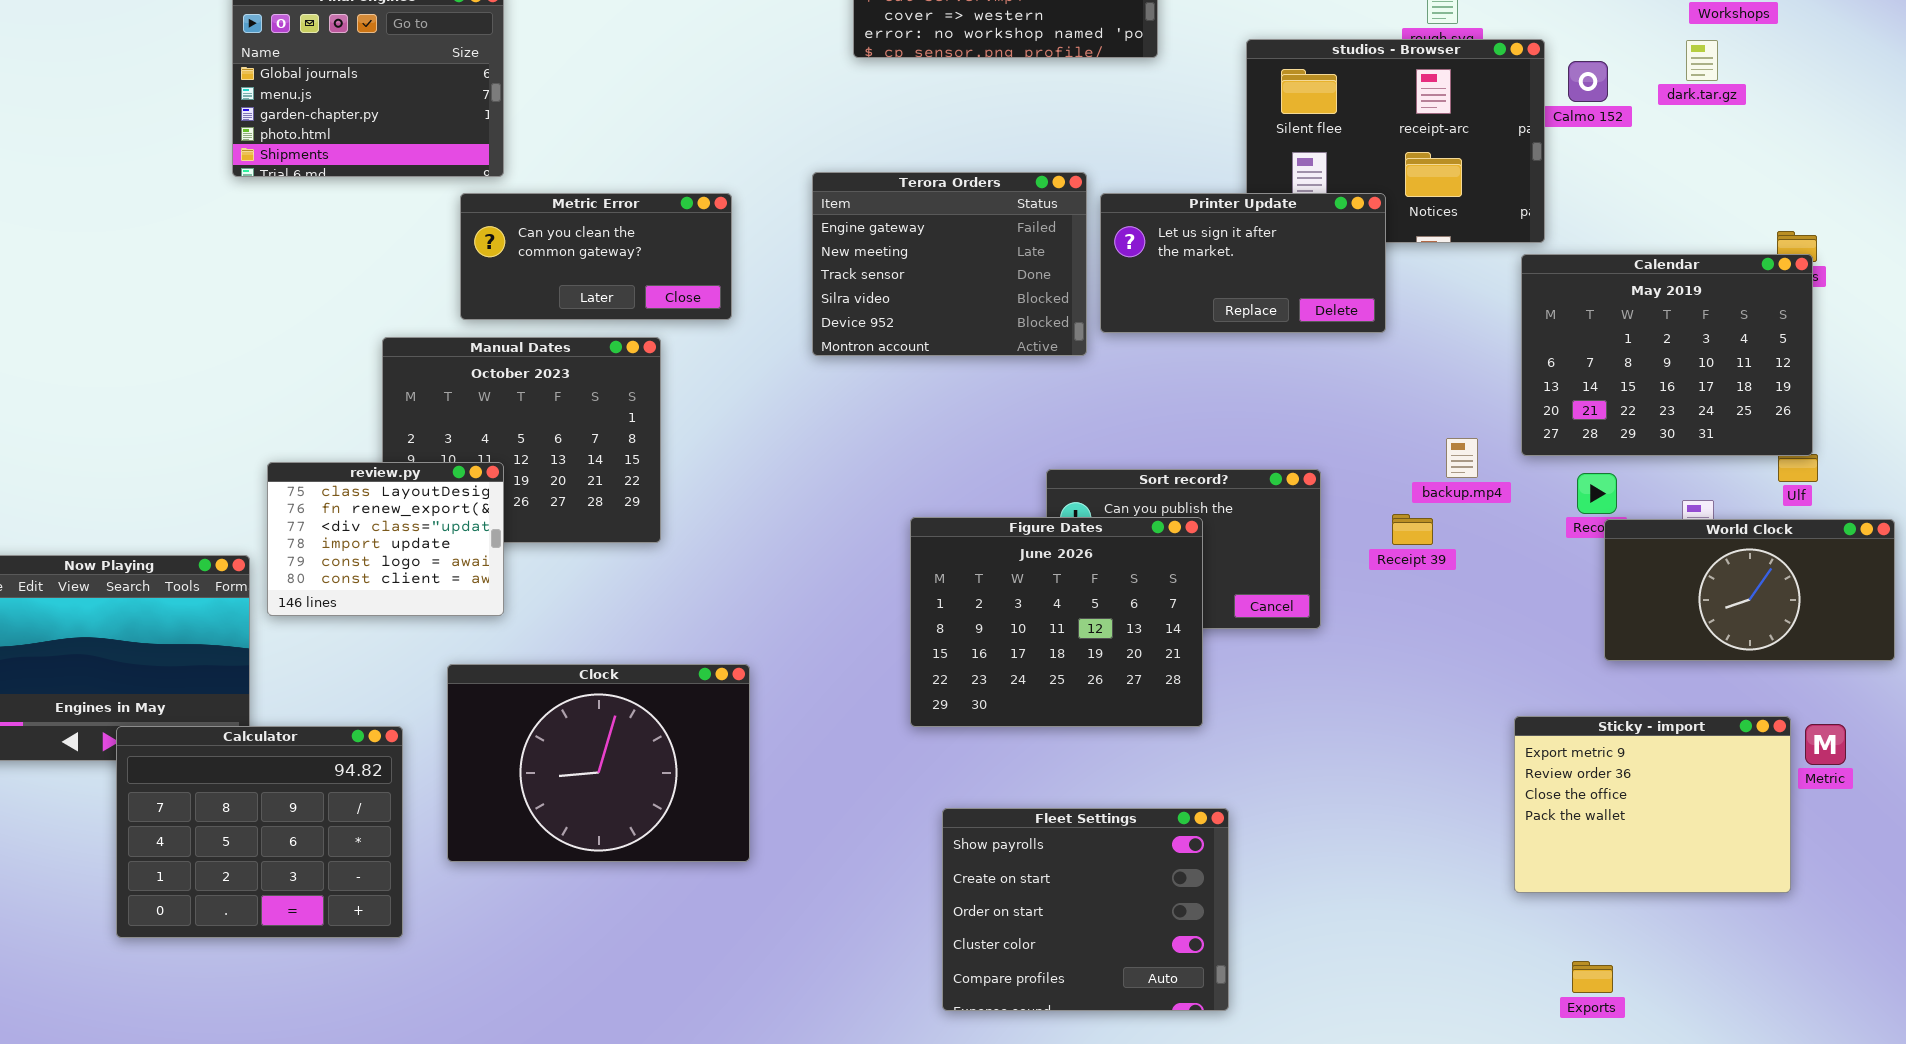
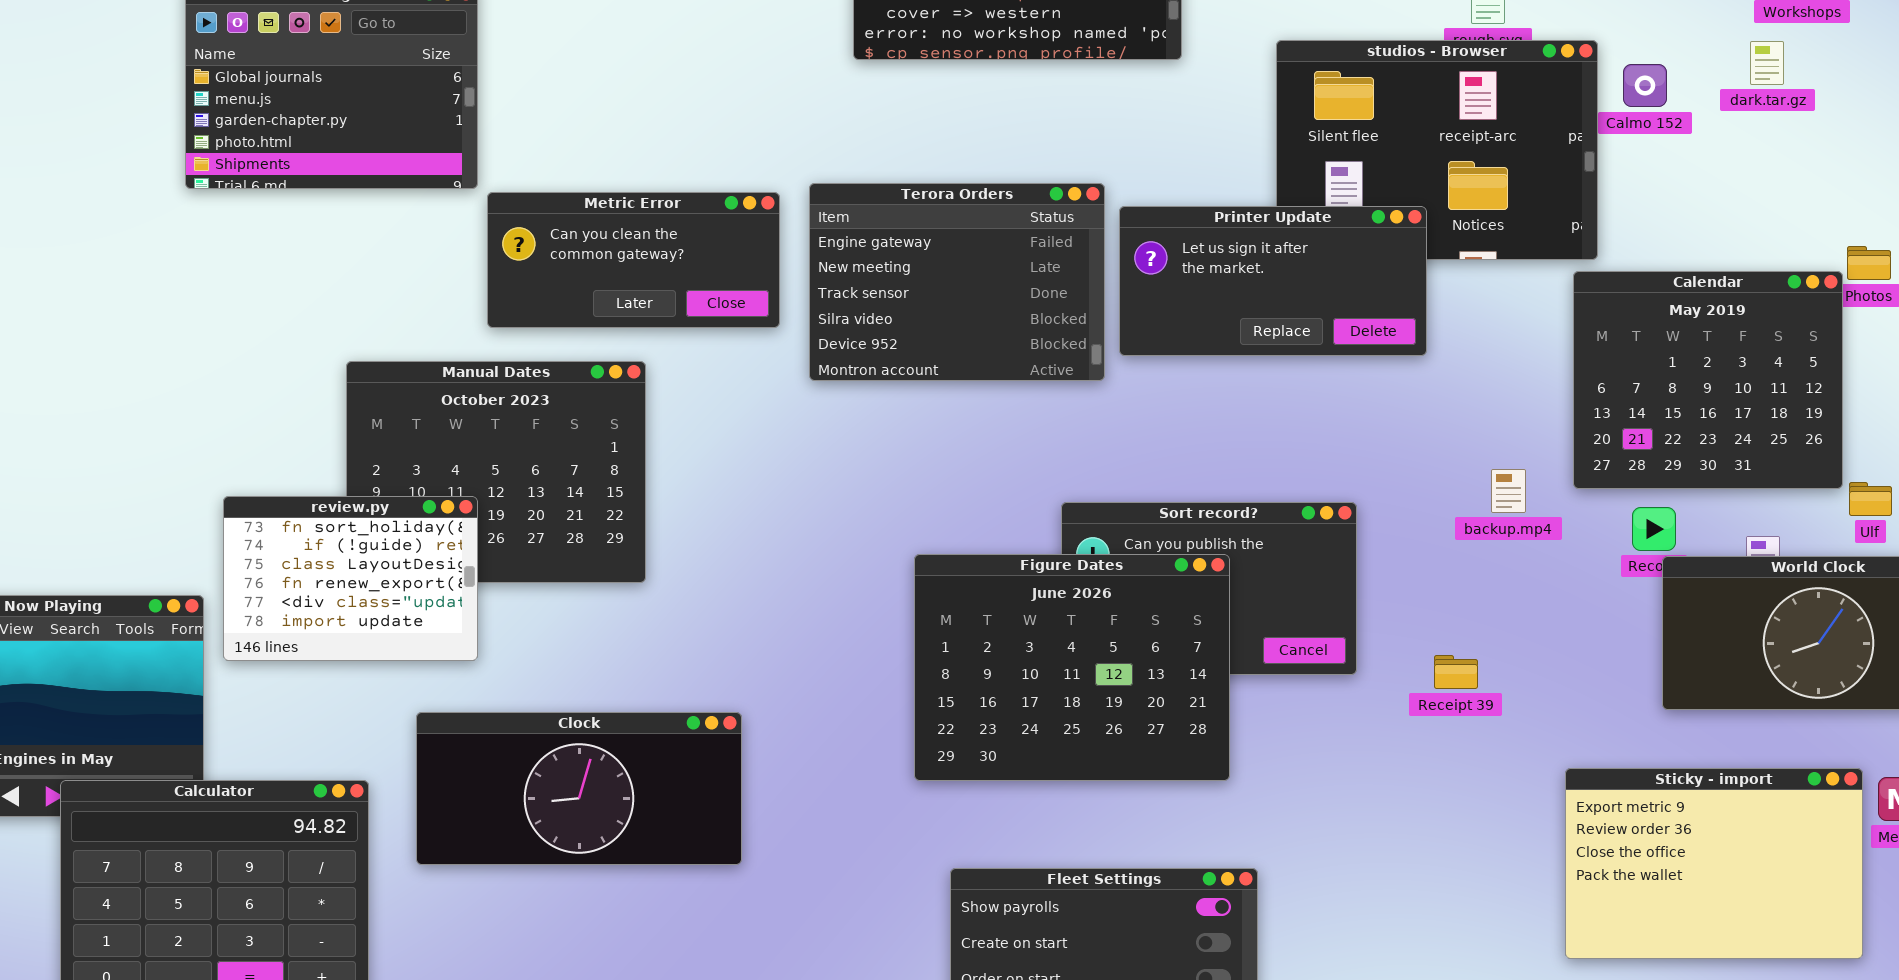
Metric Error: [460,193,732,320] -> [487,192,780,328], moved
Calendar: [1521,254,1813,456] -> [1573,271,1843,489], resized
review.py: [267,462,504,616] -> [223,496,478,661], scrolled up 2 rows
Receipt 39: [1392,514,1433,545] -> [1434,655,1478,689], moved
Clock: [447,664,750,862] -> [416,712,742,865], resized

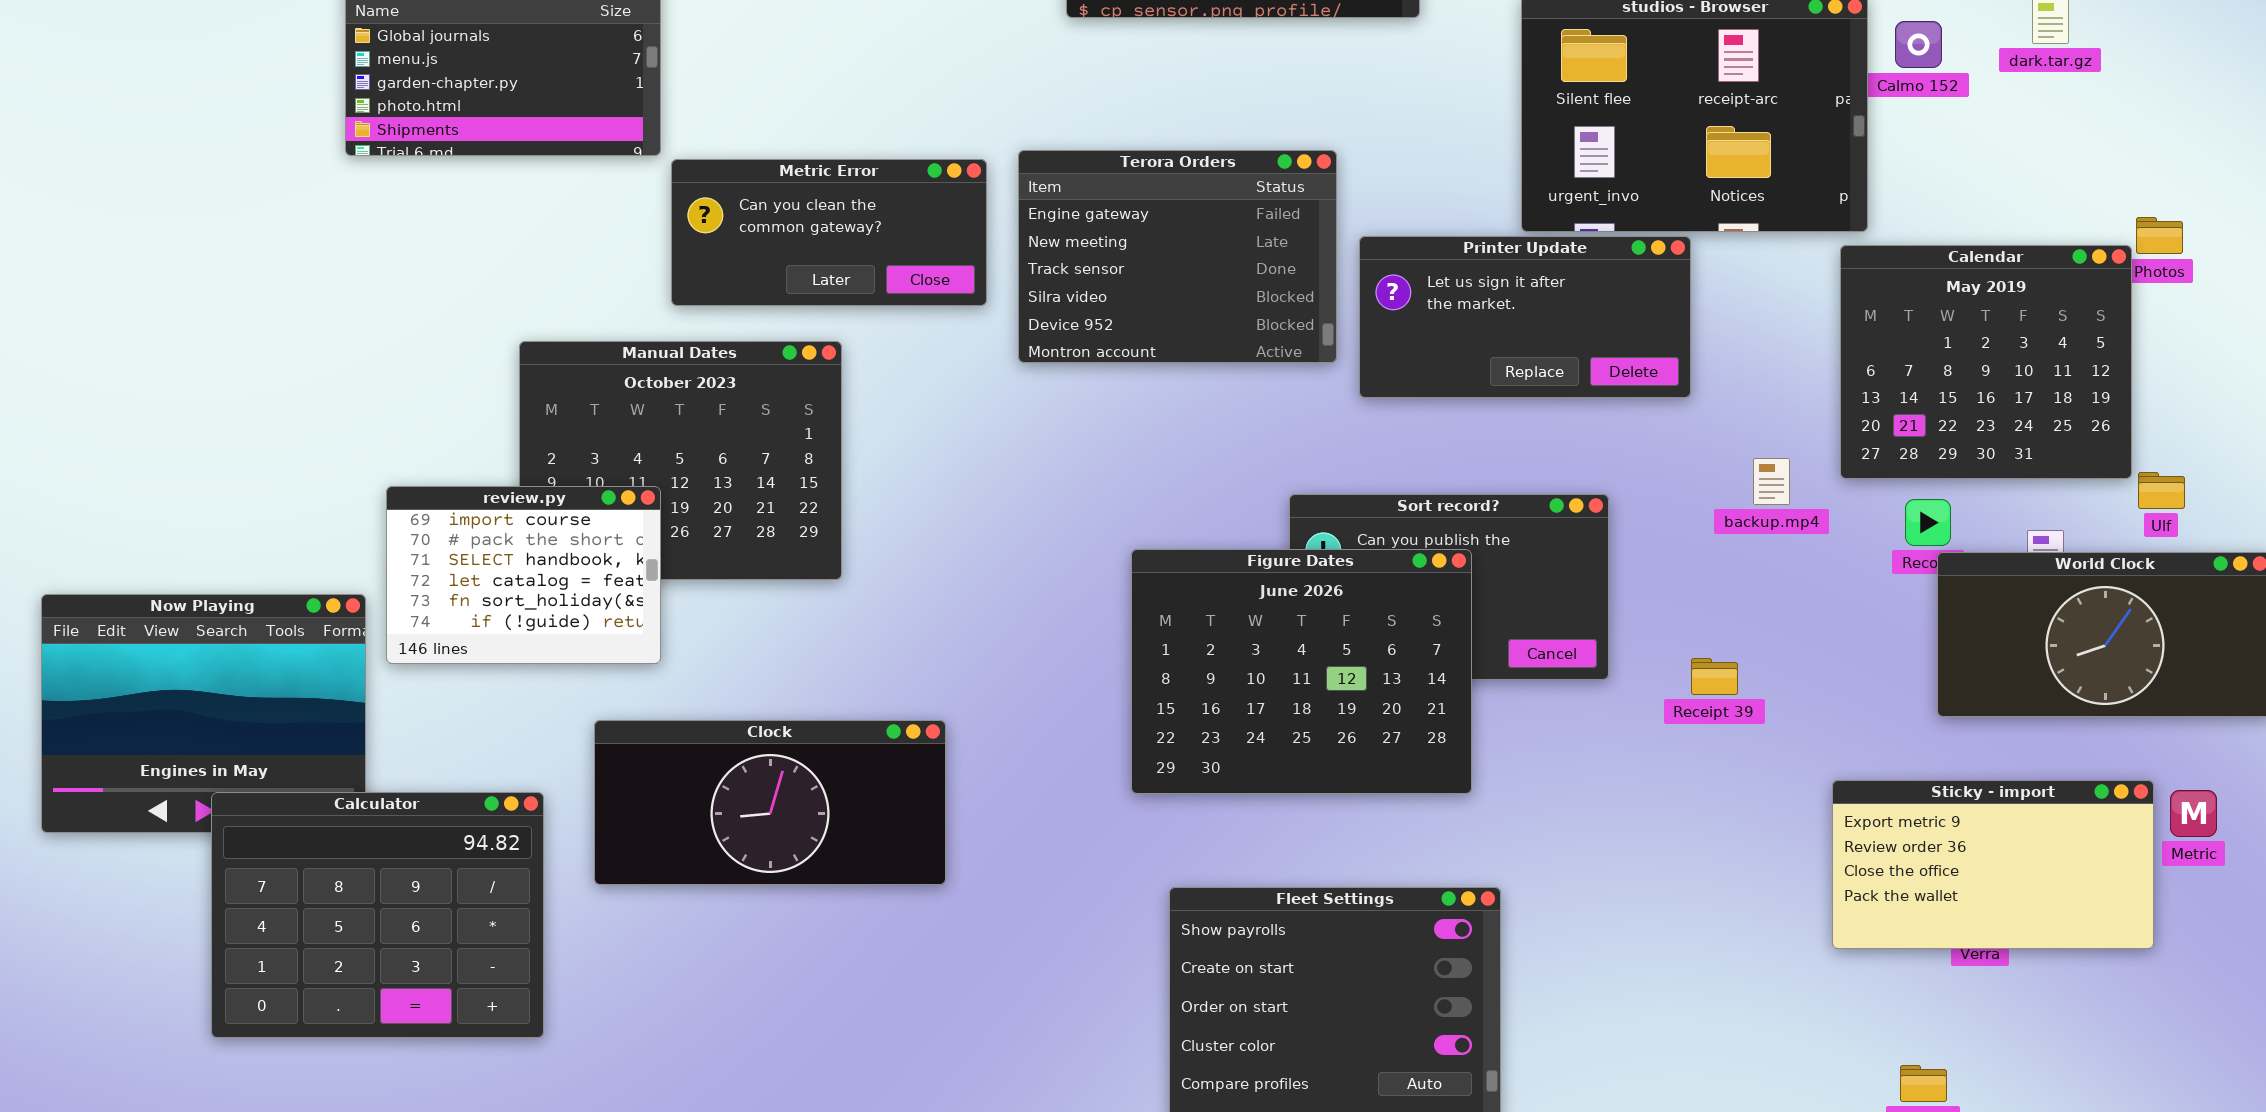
Printer Update: [1119,206,1427,356] -> [1359,236,1691,398], moved
review.py: [223,496,478,661] -> [386,486,661,664], scrolled up 4 rows
Sticky - import: [1565,768,1863,959] -> [1832,780,2154,949], resized

